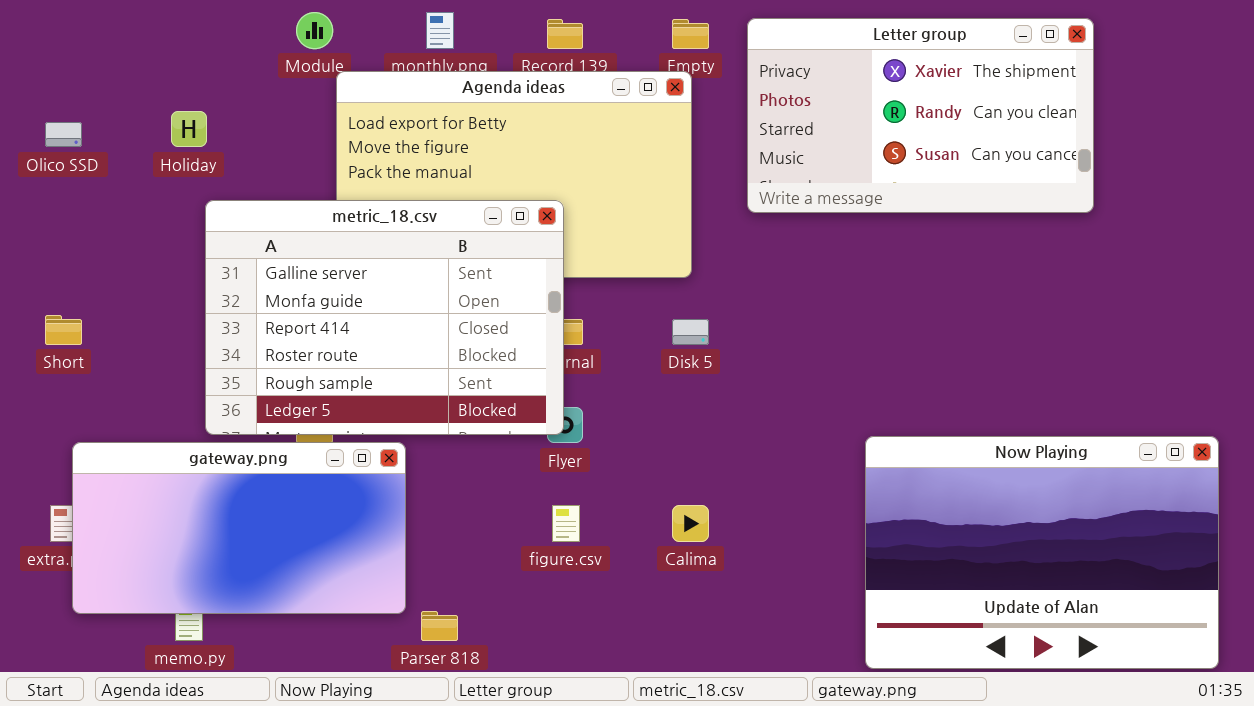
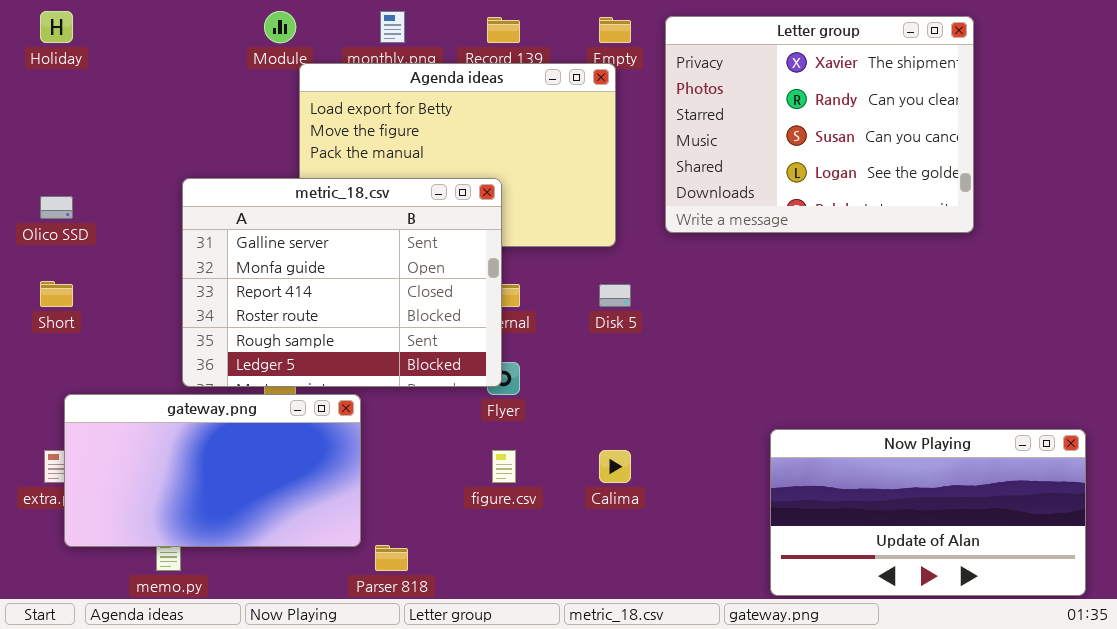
Letter group: [747,18,1094,213] -> [665,16,974,233], resized
Holiday: [171,111,207,147] -> [40,11,73,43], moved
Olico SSD: [45,122,82,147] -> [40,196,73,219], moved
Now Playing: [865,436,1219,669] -> [770,429,1086,596], resized

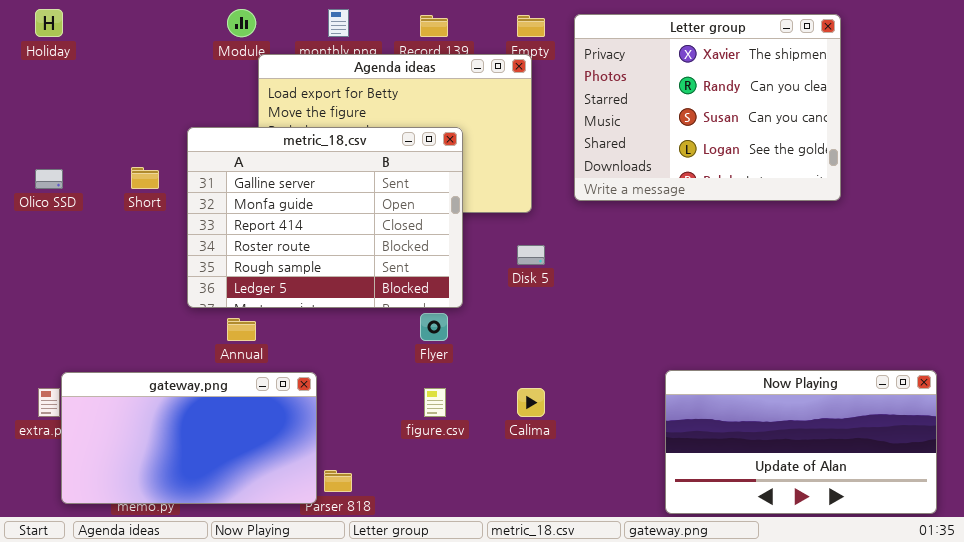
metric_18.csv: [182,178,502,387] -> [187,127,463,308], moved
Short: [40,281,73,307] -> [131,167,159,189], moved
gateway.png: [64,394,361,547] -> [61,372,317,504], moved

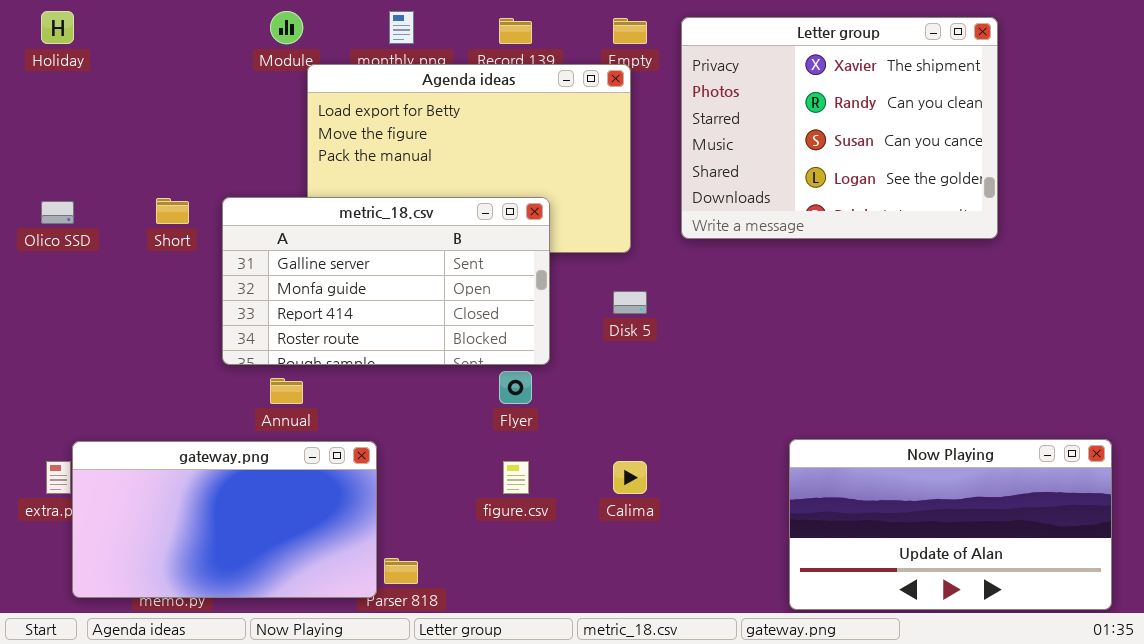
metric_18.csv: [187,127,463,308] -> [222,197,550,365], resized

